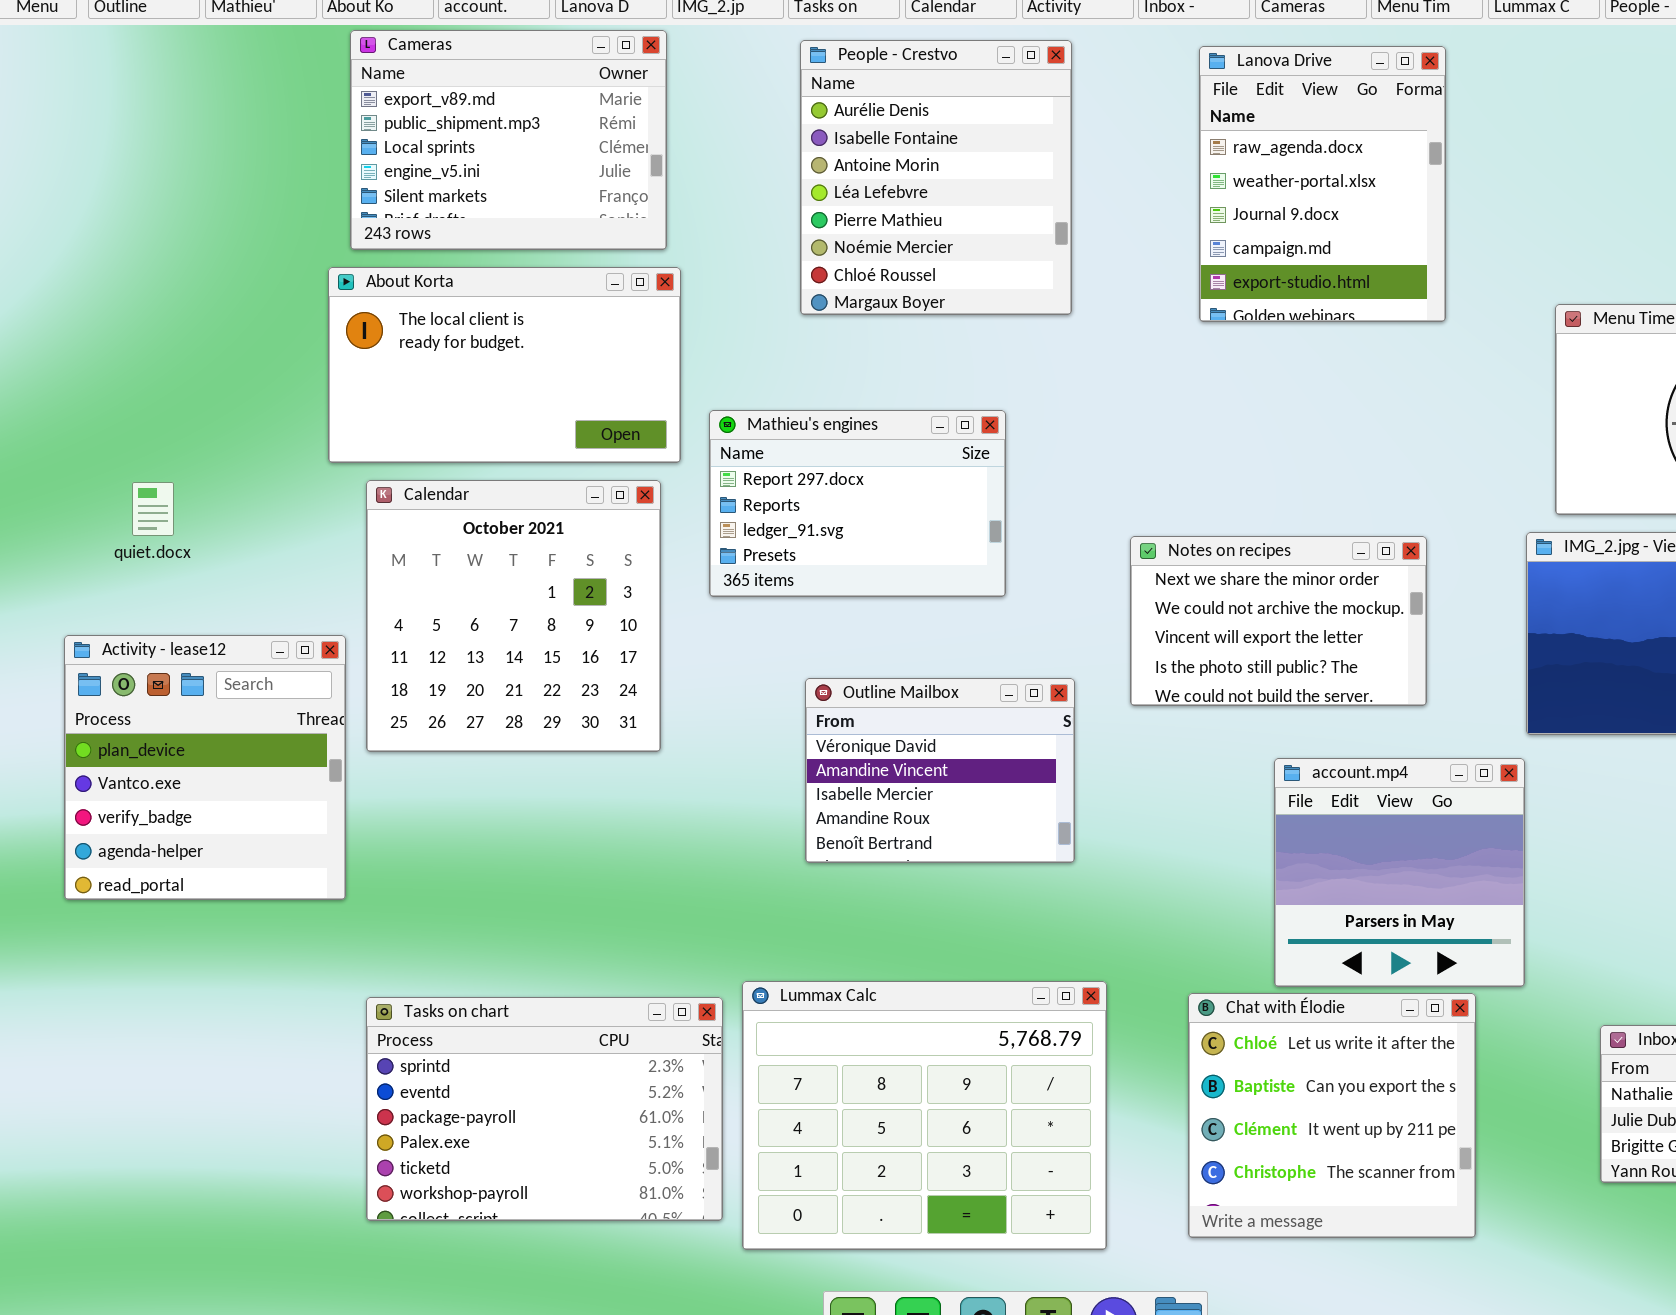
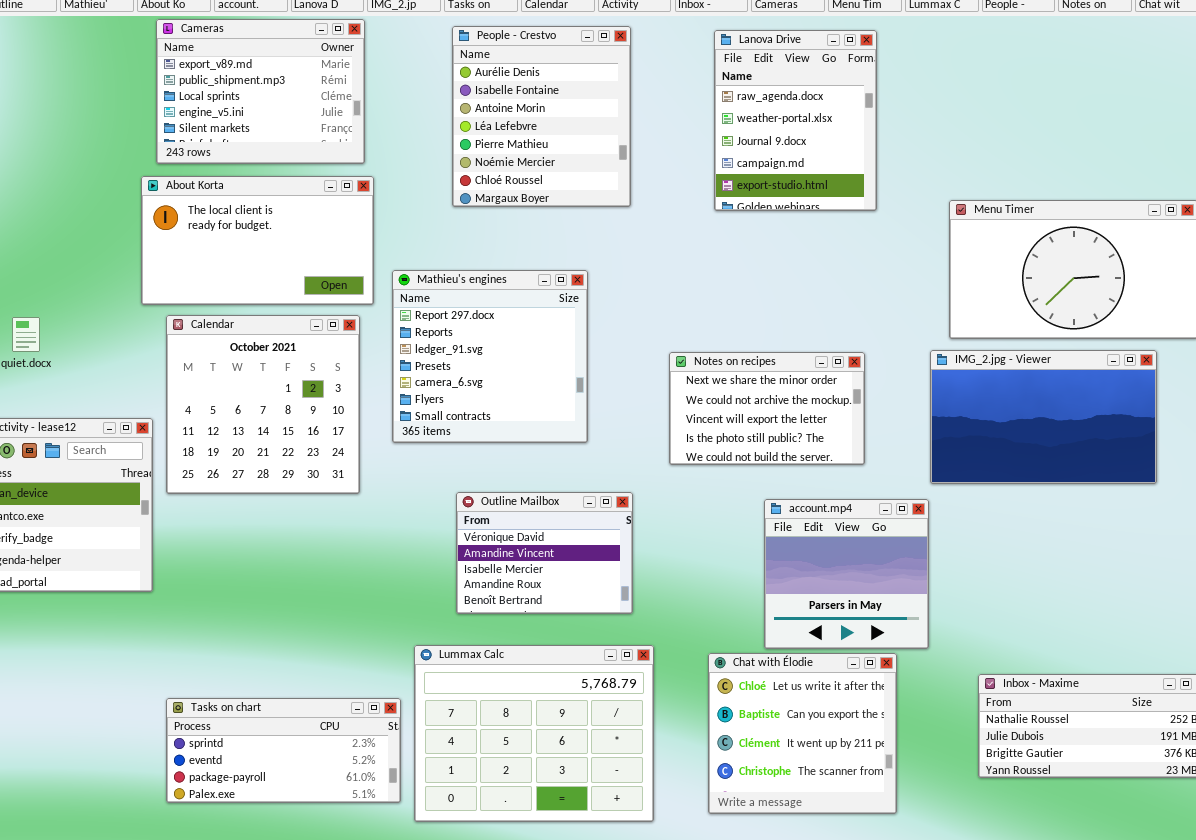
Mathieu's engines: [709,410,1006,597] -> [392,270,588,443], resized
Outline Mailbox: [805,678,1075,863] -> [456,492,633,614], moved
Tasks on chart: [366,997,723,1221] -> [166,698,401,803], resized

